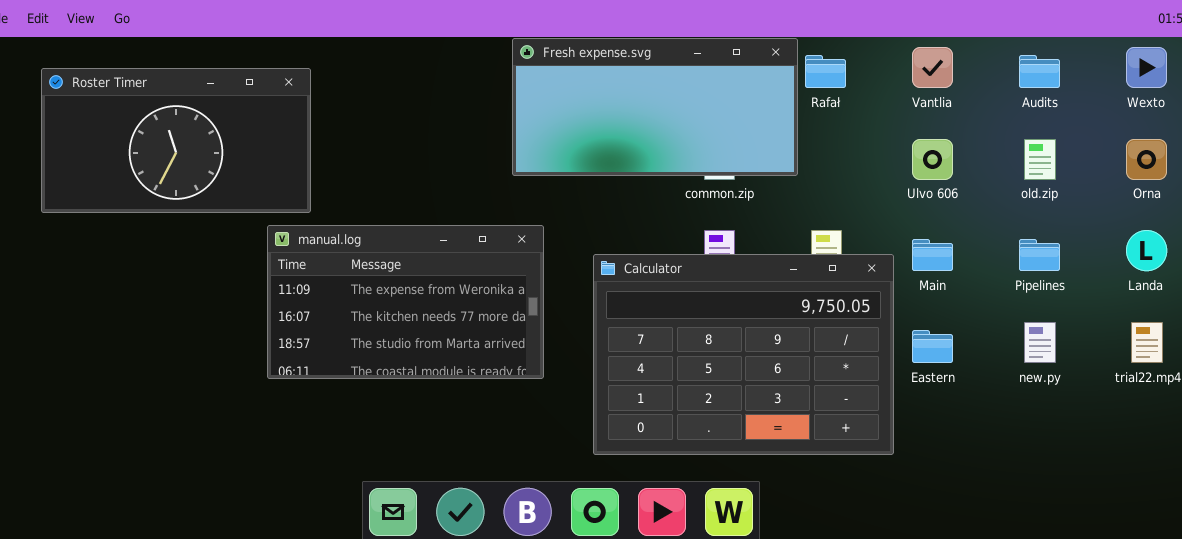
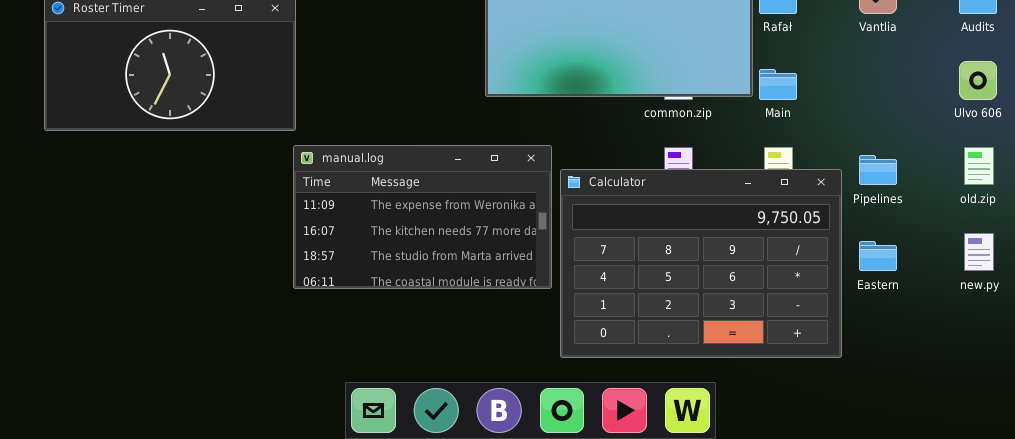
Ulvo 606: [912,139,953,180] -> [959,61,997,100], moved
old.zip: [1024,139,1056,180] -> [964,147,994,185], moved
manual.log: [267,225,544,379] -> [293,145,552,289], moved
Main: [912,239,953,271] -> [759,69,797,100], moved
Pipelines: [1019,239,1060,271] -> [859,155,897,185], moved

